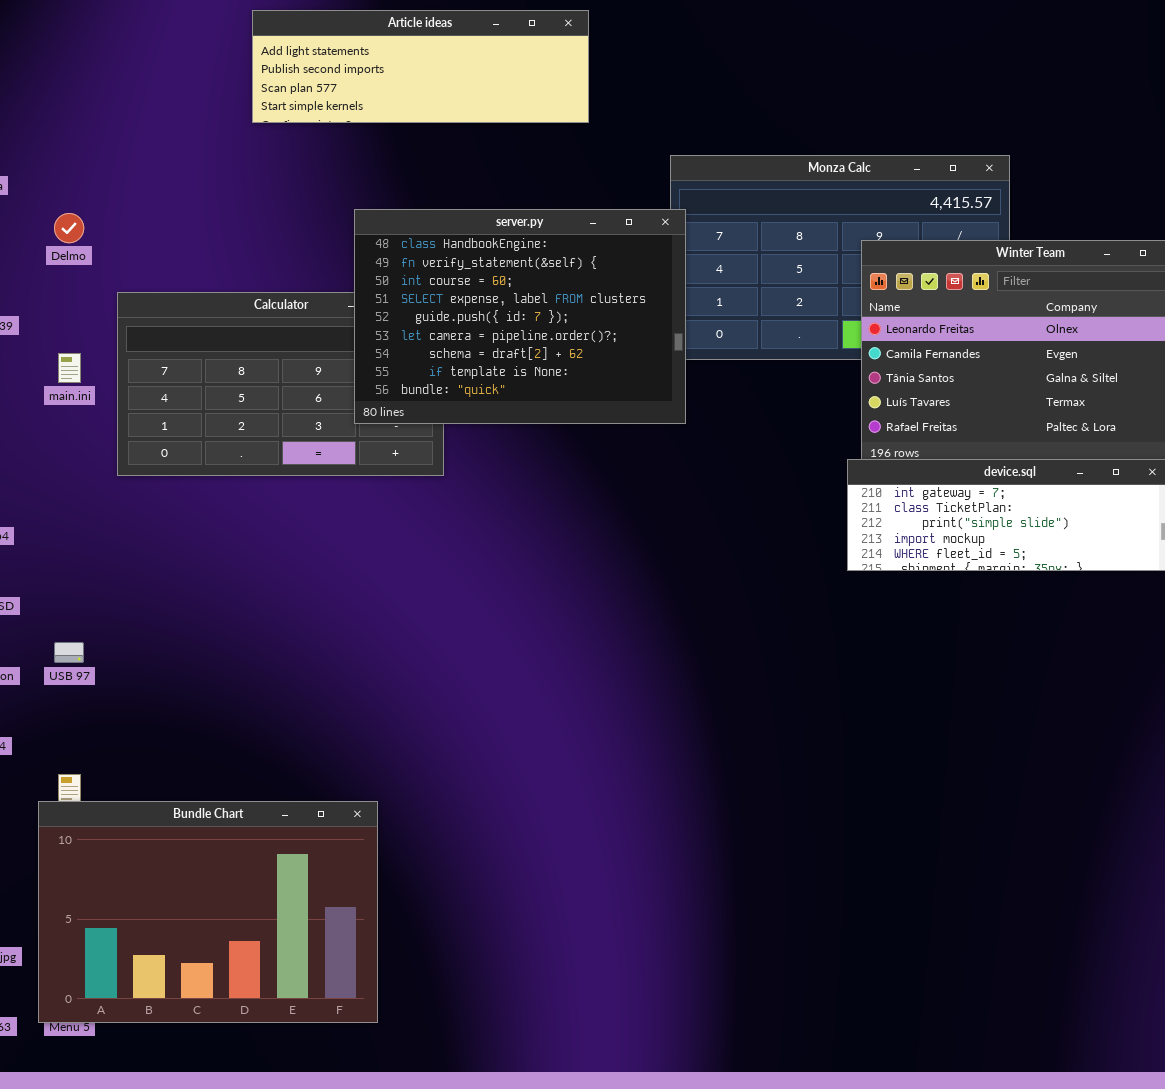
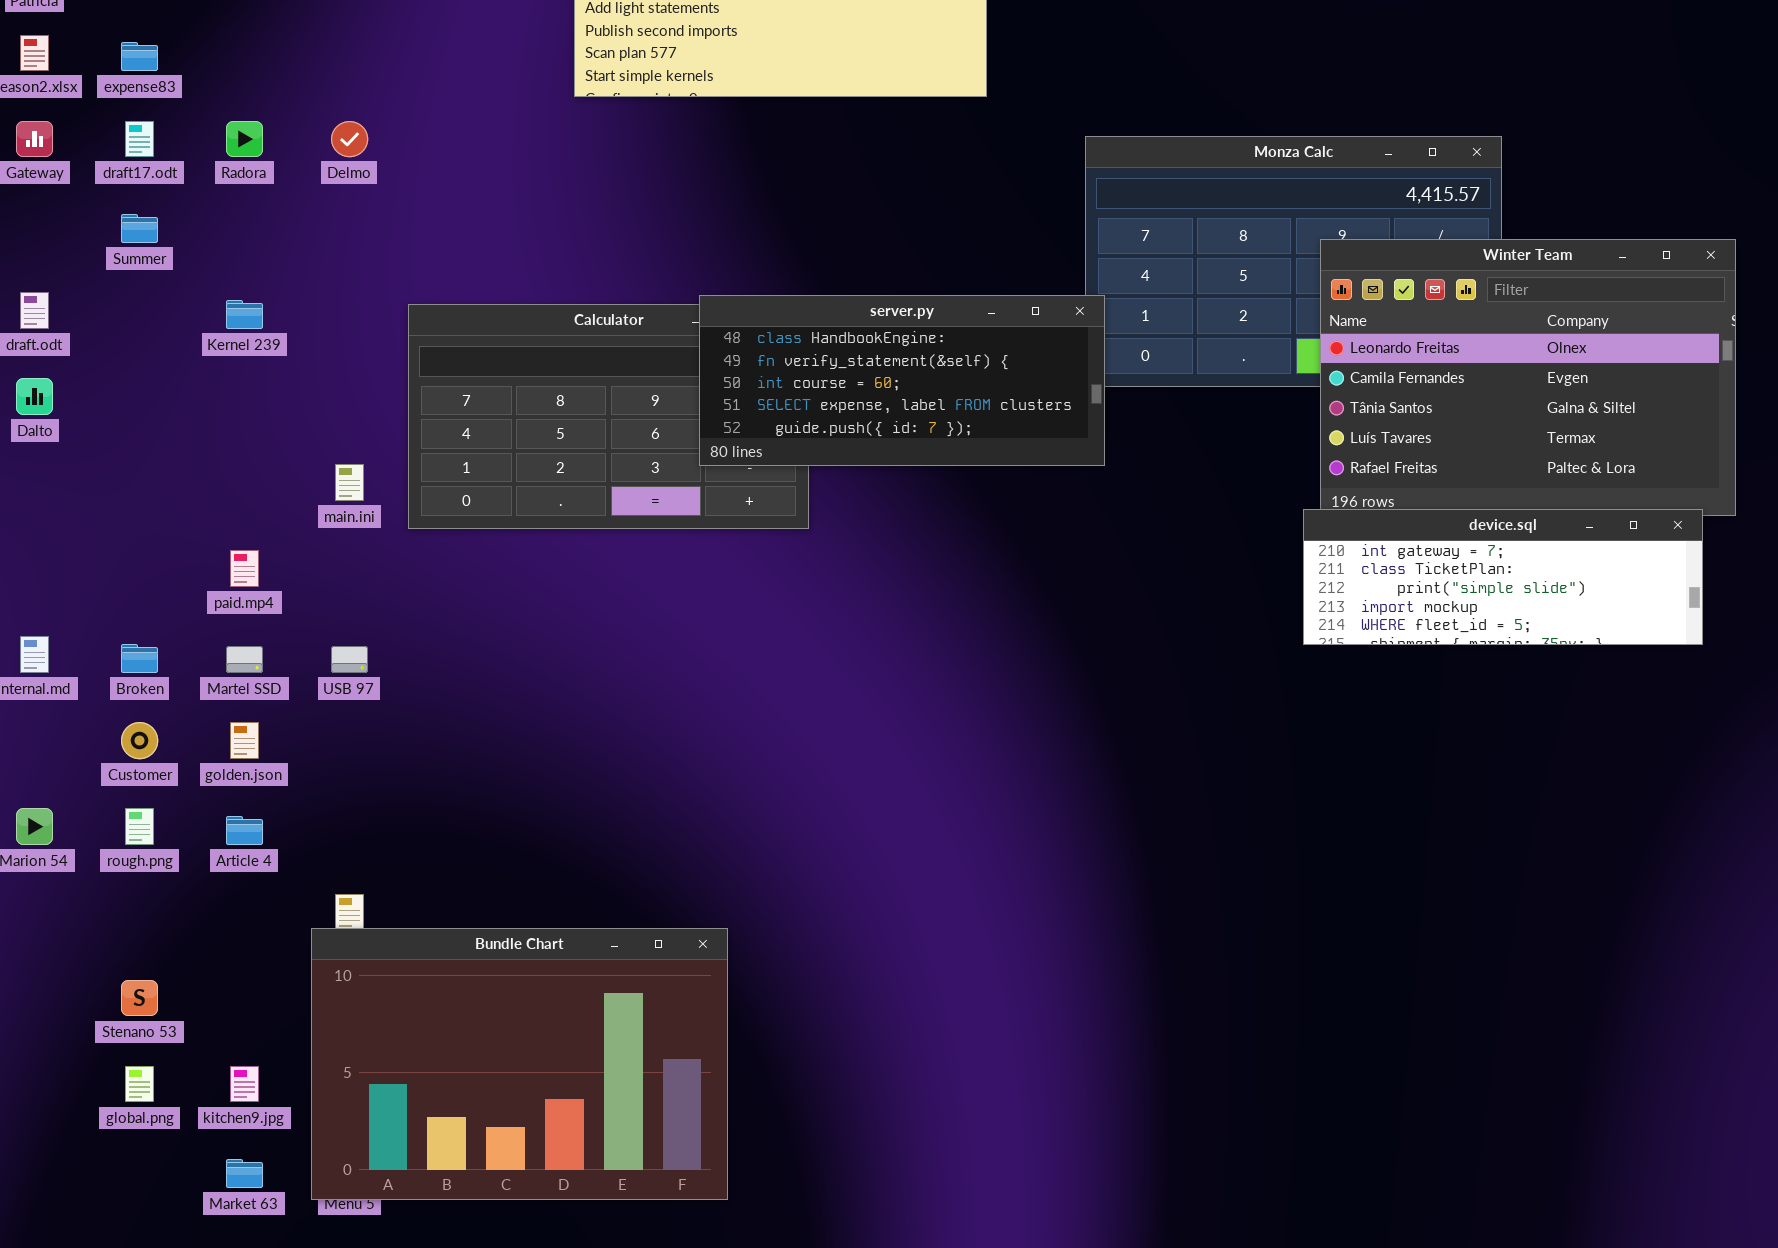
server.py: [354,209,686,424] -> [699,295,1105,466], resized
Delmo: [54,213,84,243] -> [331,121,368,157], moved
main.ini: [58,353,81,383] -> [335,464,364,501], moved
USB 97: [54,642,84,663] -> [331,646,368,673], moved

